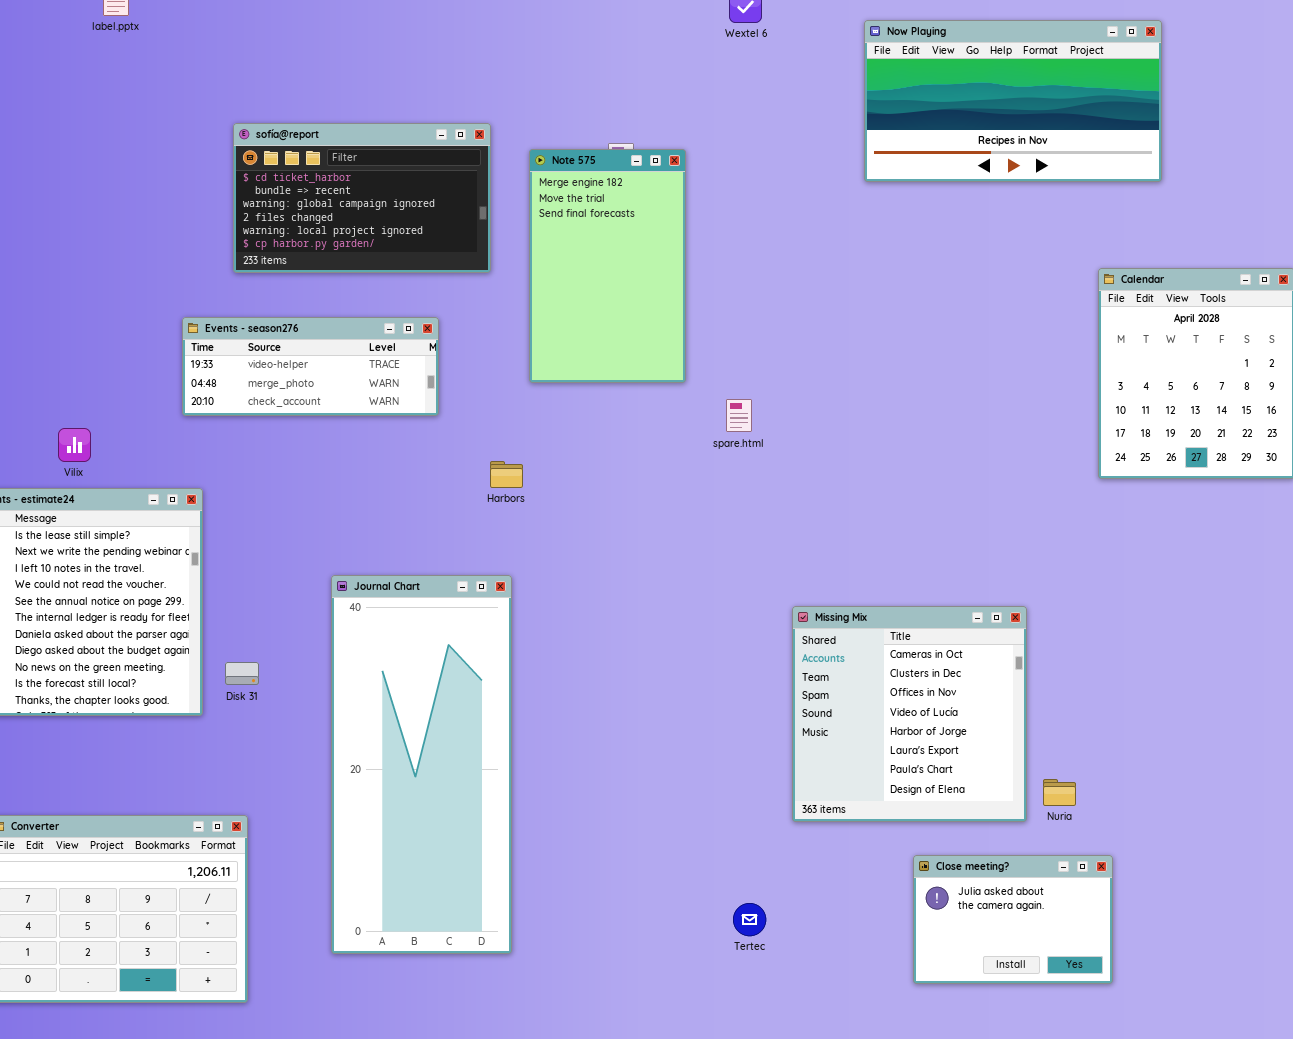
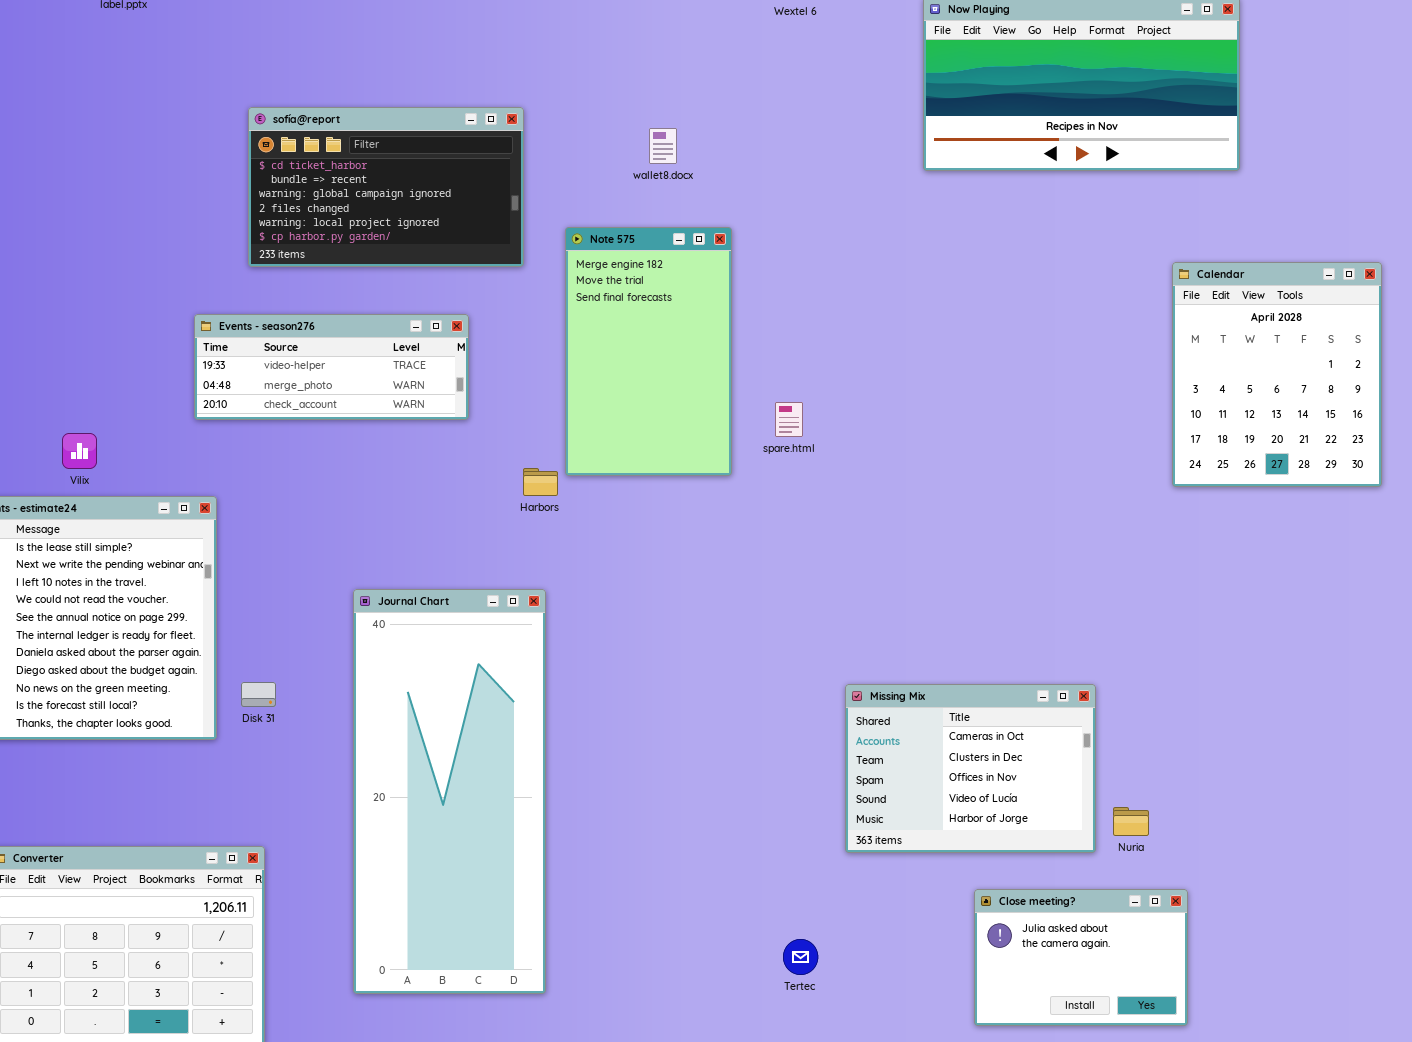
Note 575: [529,149,686,383] -> [565,227,732,476], moved
Missing Mix: [792,606,1027,822] -> [845,684,1096,853], resized

